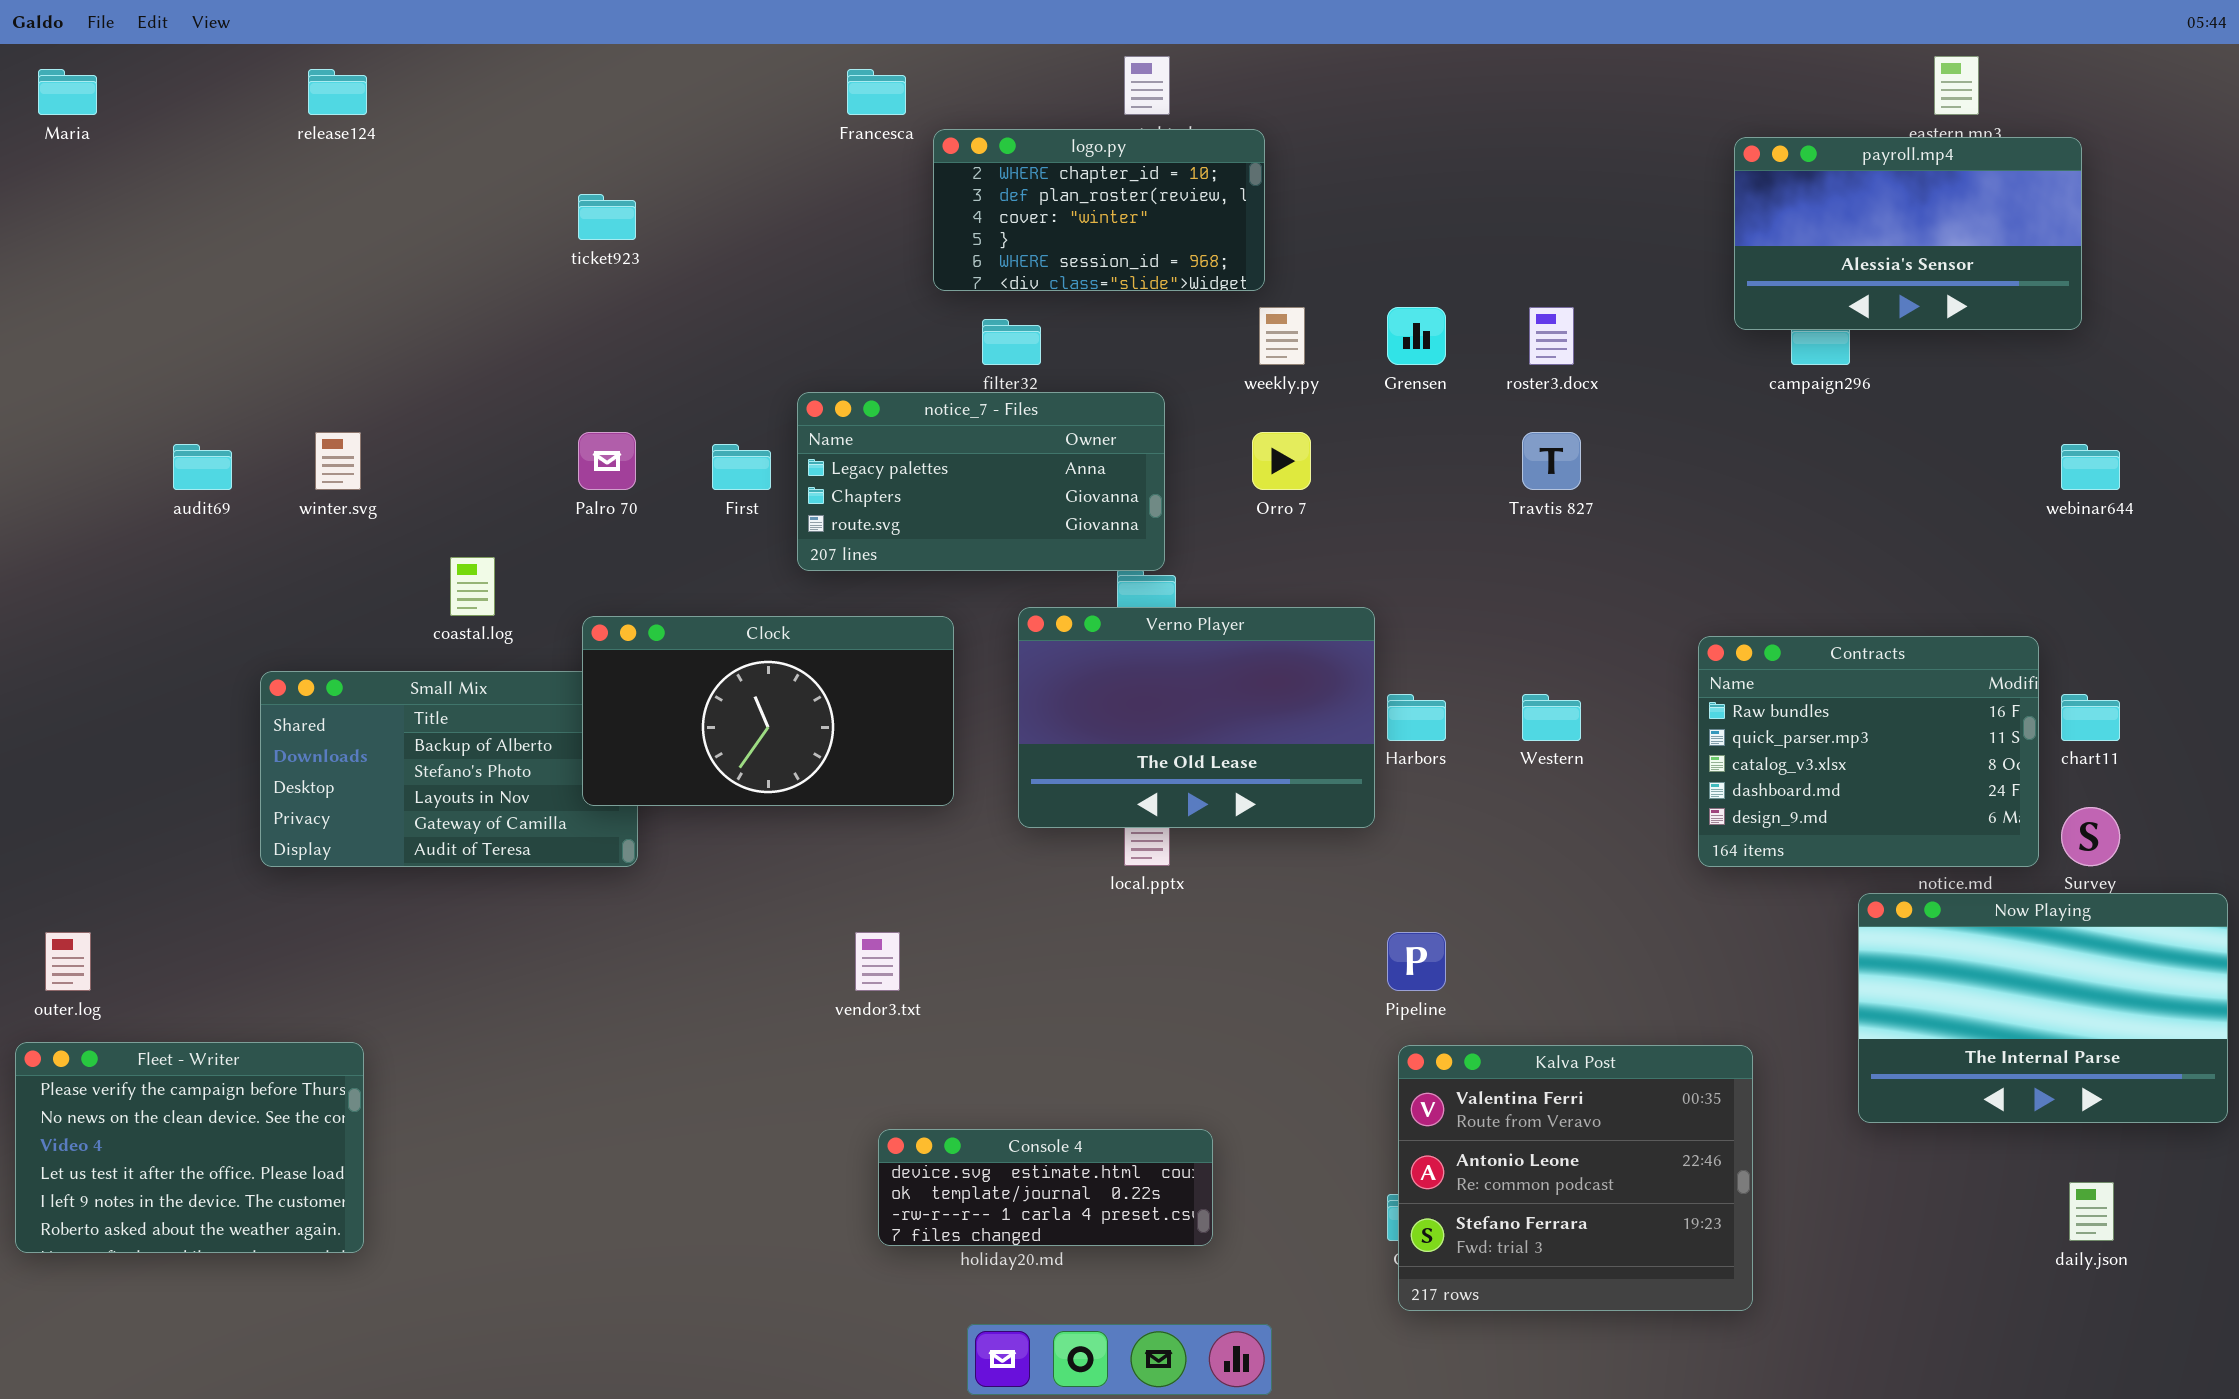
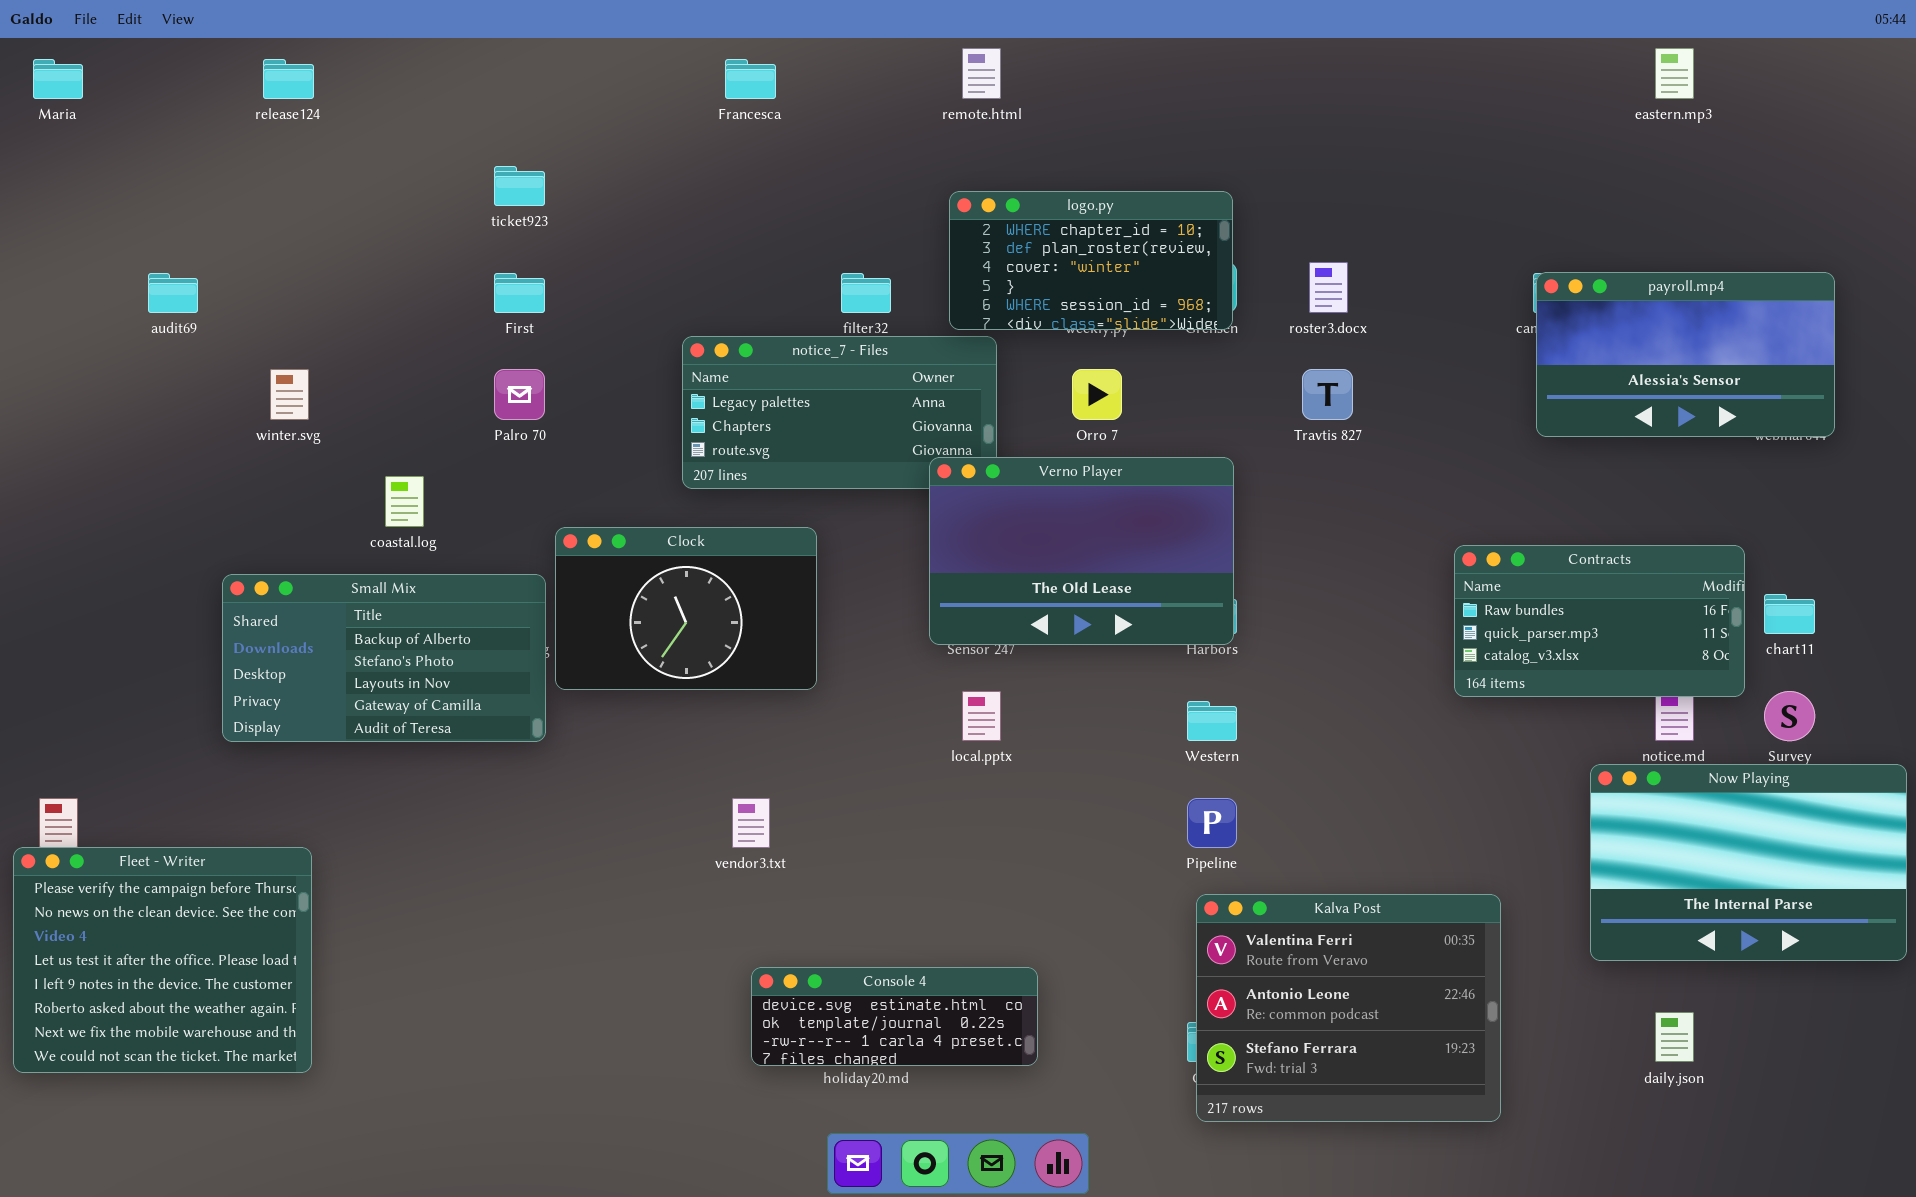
logo.py: [933,129,1265,291] -> [949,191,1233,330], moved
payroll.mp4: [1734,137,2082,330] -> [1536,272,1835,437], moved
audit69: [173,444,232,490] -> [148,273,198,313], moved
First: [712,444,771,490] -> [494,273,545,313], moved
Verno Player: [1018,607,1375,828] -> [929,457,1234,645], moved
Clock: [582,616,954,806] -> [555,527,817,690], resized
Contracts: [1698,636,2039,867] -> [1454,545,1745,697], resized
Western: [1522,694,1581,741] -> [1187,701,1237,741], moved
Fleet - Writer: [15,1042,364,1253] -> [13,847,312,1073], resized
daily.json: [2069,1182,2114,1241] -> [1655,1012,1694,1062], moved

